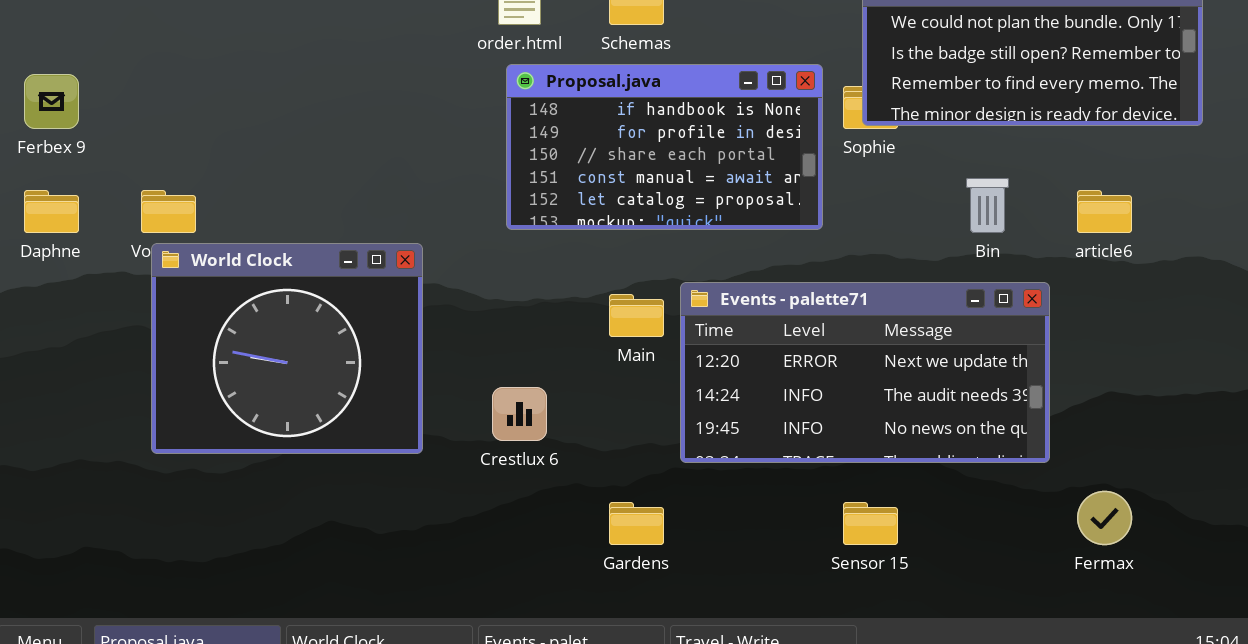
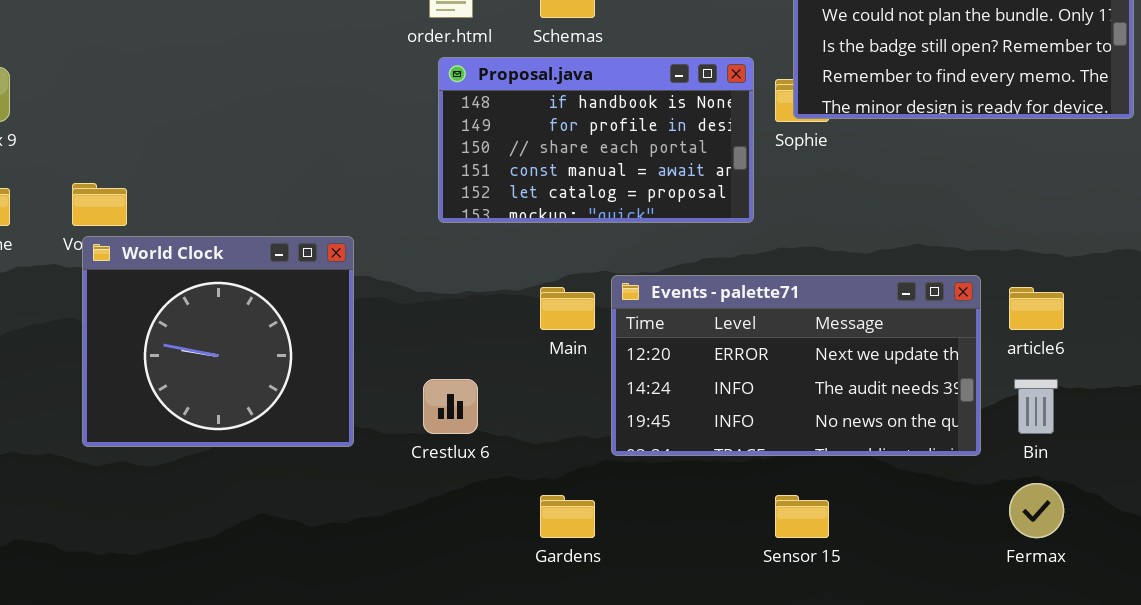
Bin: [966,178,1009,233] -> [1014,379,1058,434], moved
article6: [1077,190,1132,233] -> [1009,287,1064,330], moved

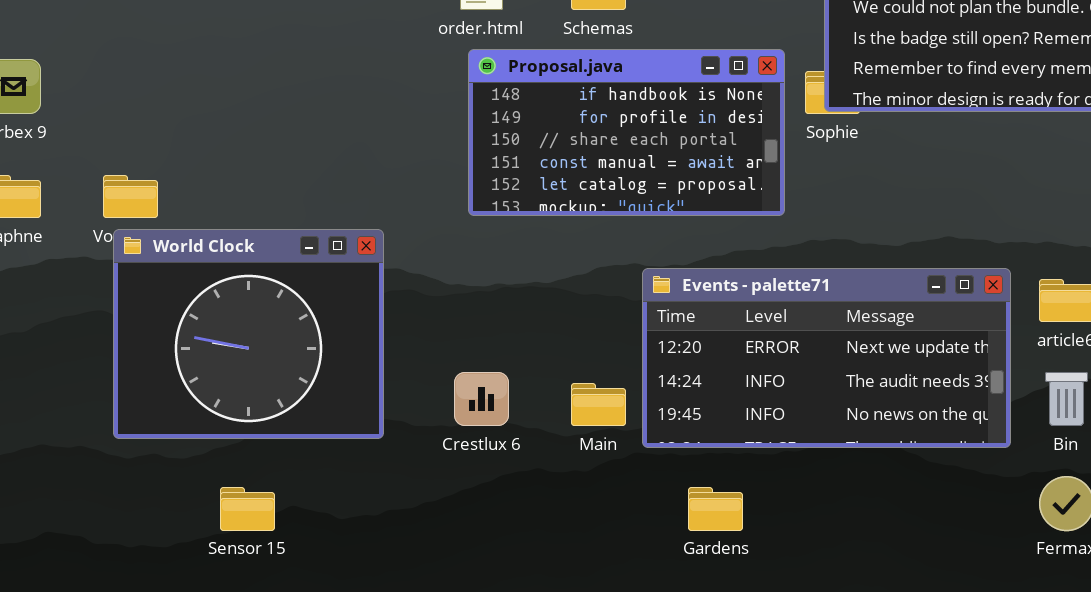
Main: [540,287,595,330] -> [571,383,626,426], moved
Gardens: [540,495,595,538] -> [688,487,743,531], moved
Sensor 15: [775,495,829,538] -> [220,487,275,531], moved

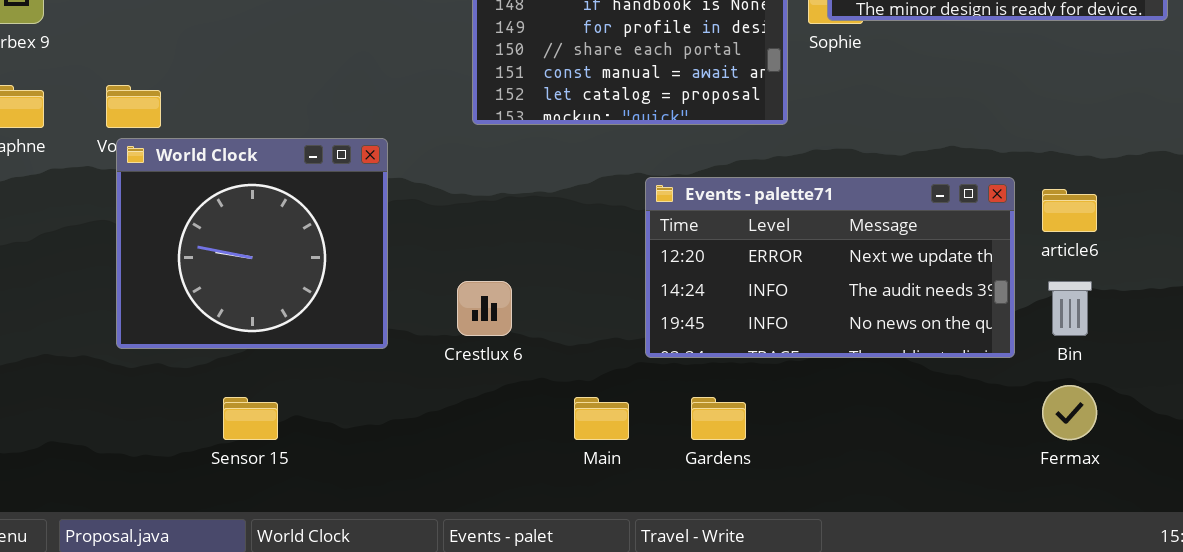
Main: [571,383,626,426] -> [574,397,629,440], moved

